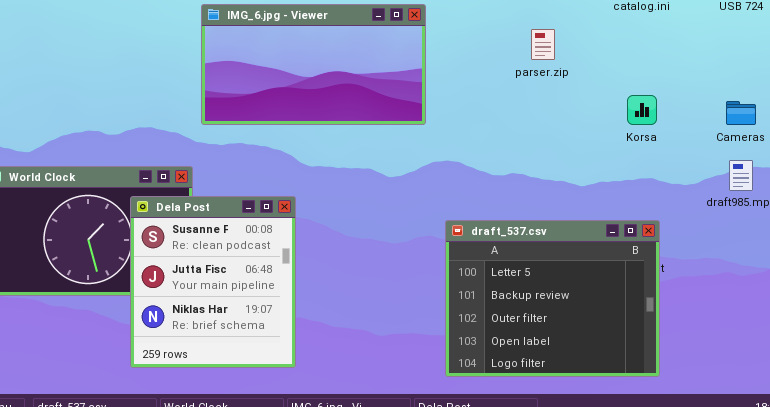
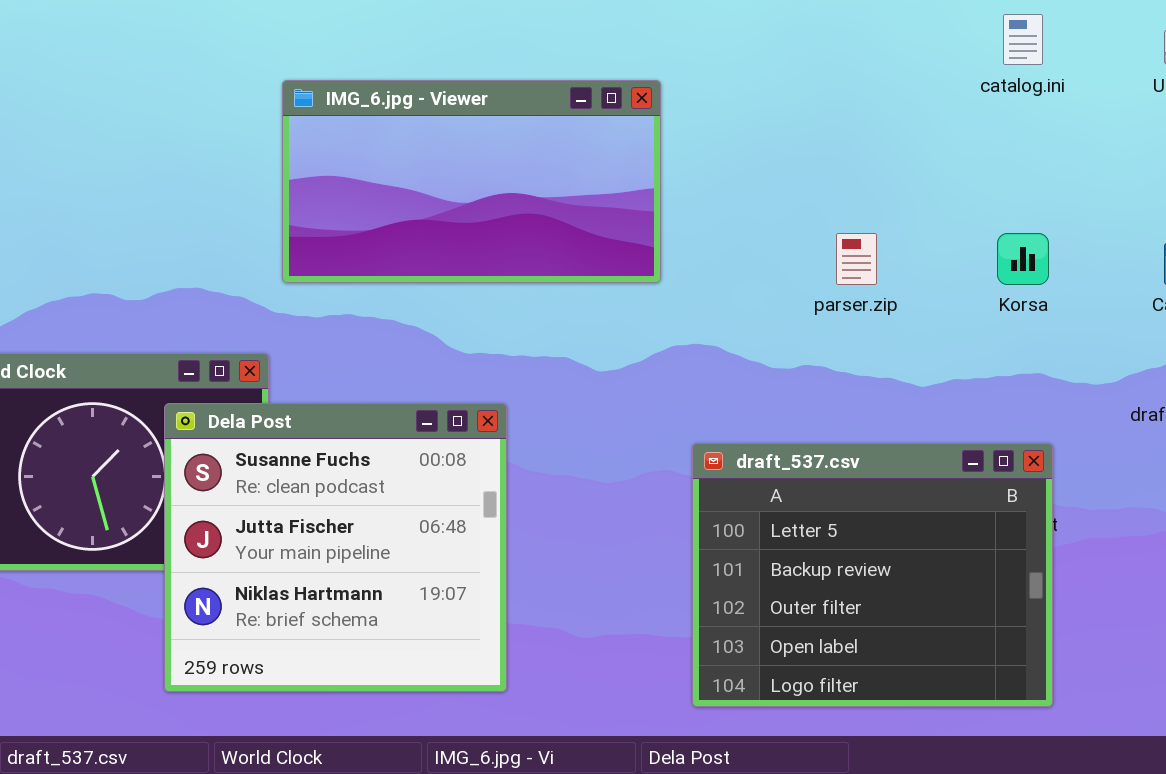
parser.zip: [531,29,555,60] -> [836,233,877,285], moved
Dela Post: [130,196,296,368] -> [164,403,507,692], resized

